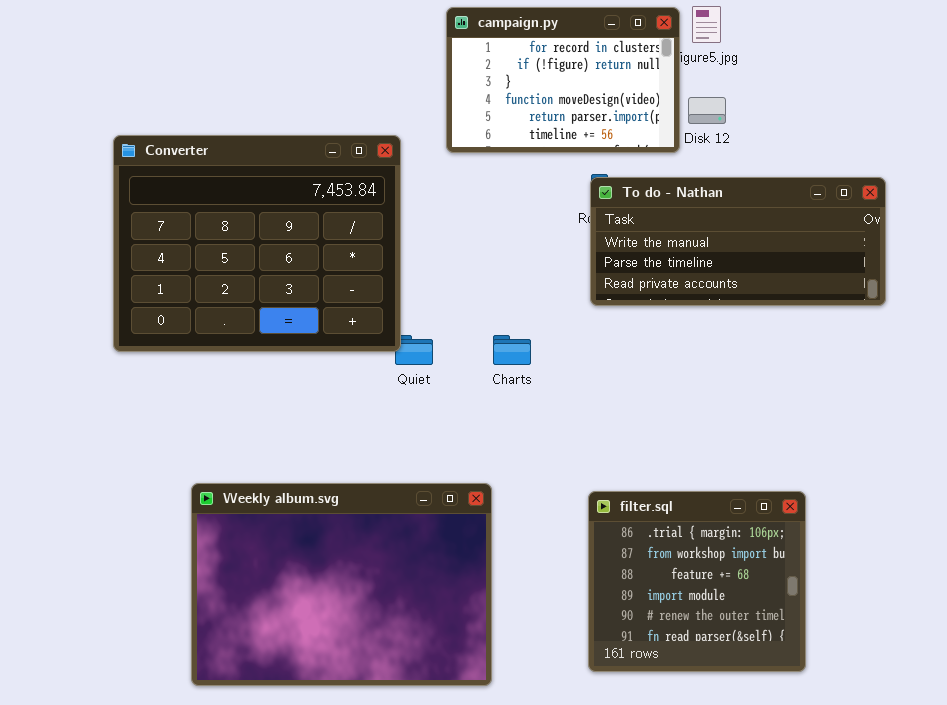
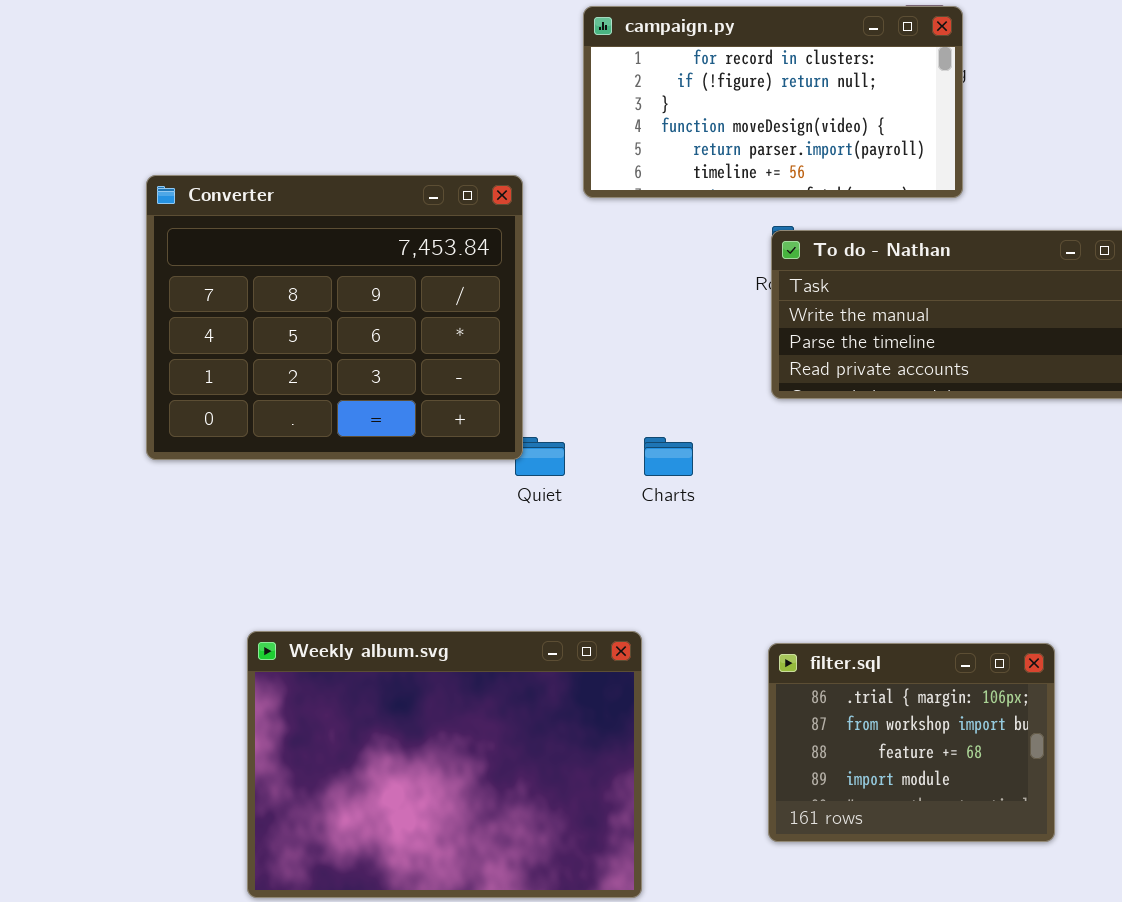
campaign.py: [446,7,680,153] -> [583,6,963,198], resized
filter.sql: [588,491,806,672] -> [768,643,1055,842], resized

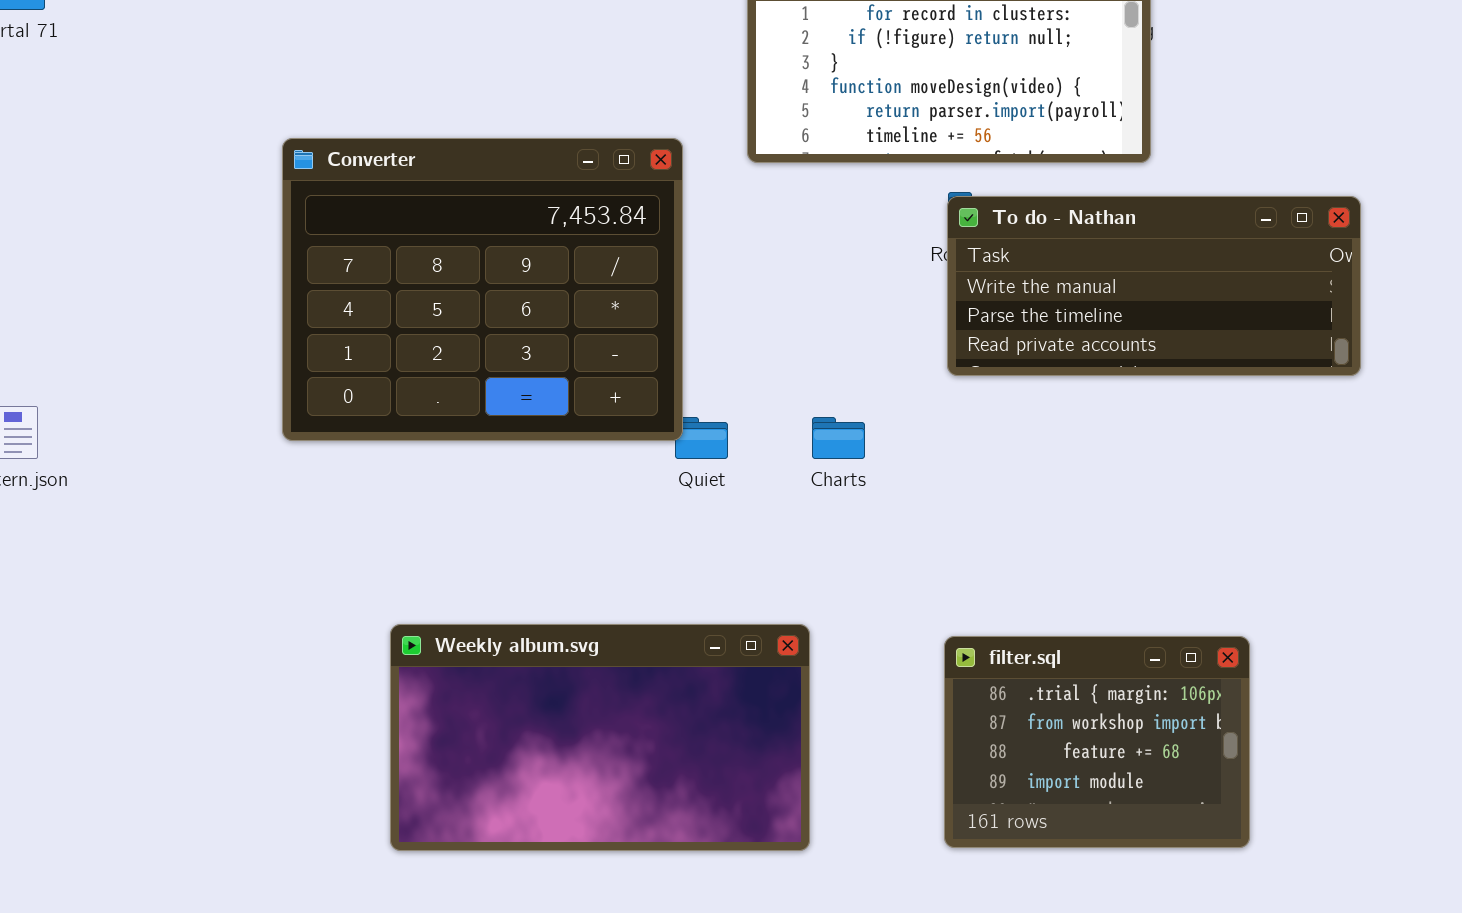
Weekly album.svg: [247,631,642,898] -> [390,624,810,851], resized

